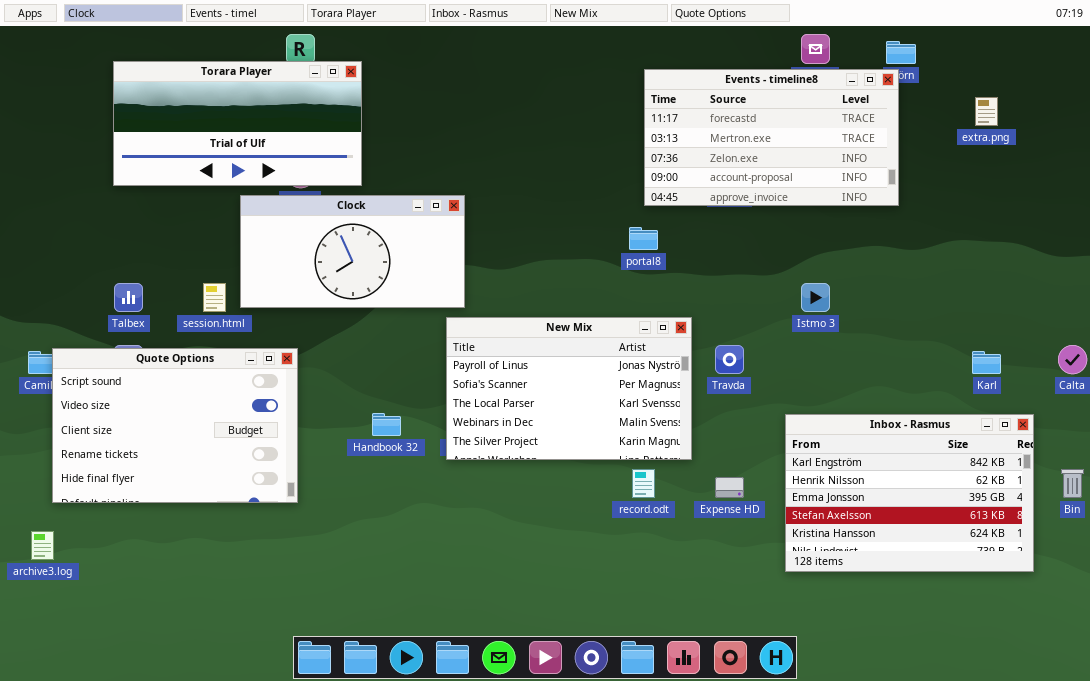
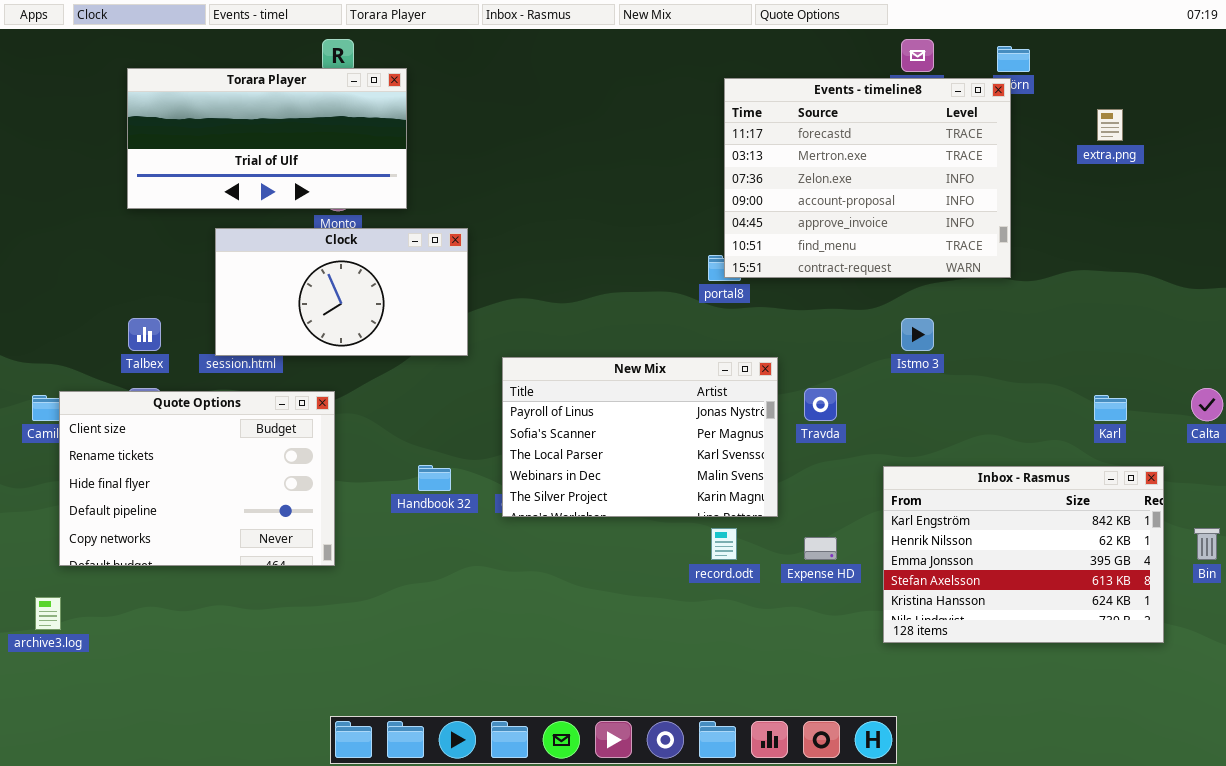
Events - timeline8: [644,69,899,206] -> [724,78,1011,278], resized
Clock: [240,195,465,308] -> [215,228,468,356], moved
Quote Options: [52,348,298,503] -> [59,391,335,566], scrolled down 2 rows

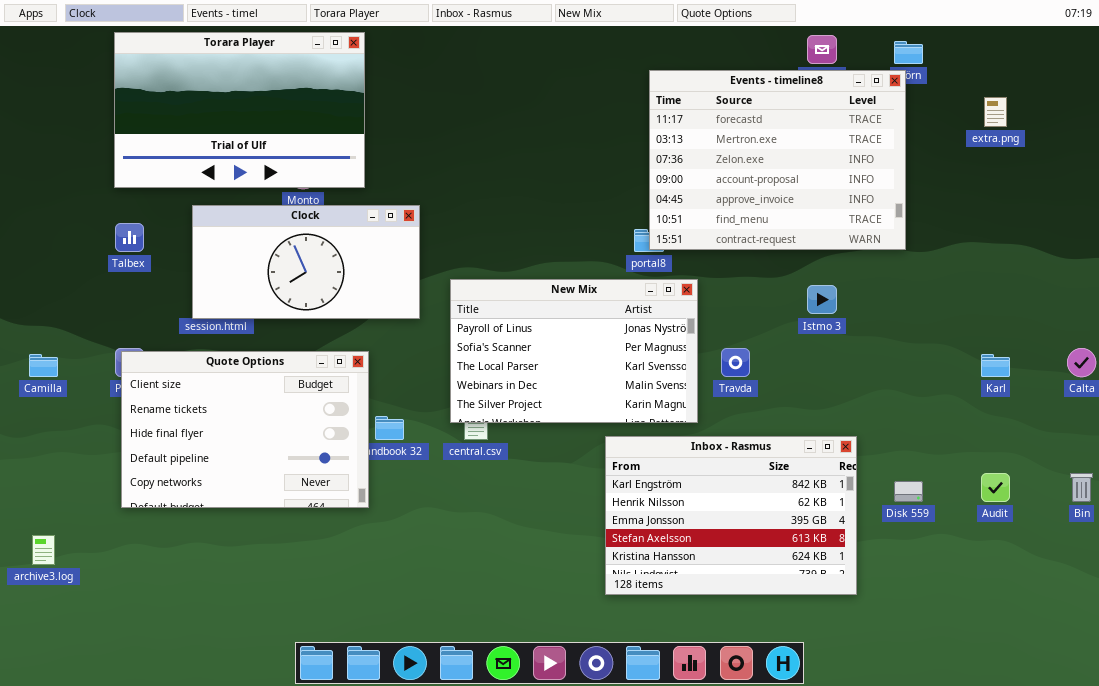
Torara Player: [127,68,407,209] -> [114,32,365,188], resized
Talbex: [128,318,161,351] -> [115,223,144,252], moved
New Mix: [502,357,778,517] -> [450,279,698,423], moved
Quote Options: [59,391,335,566] -> [121,351,369,508], moved
Inbox - Rasmus: [883,466,1164,643] -> [605,436,857,595], moved

